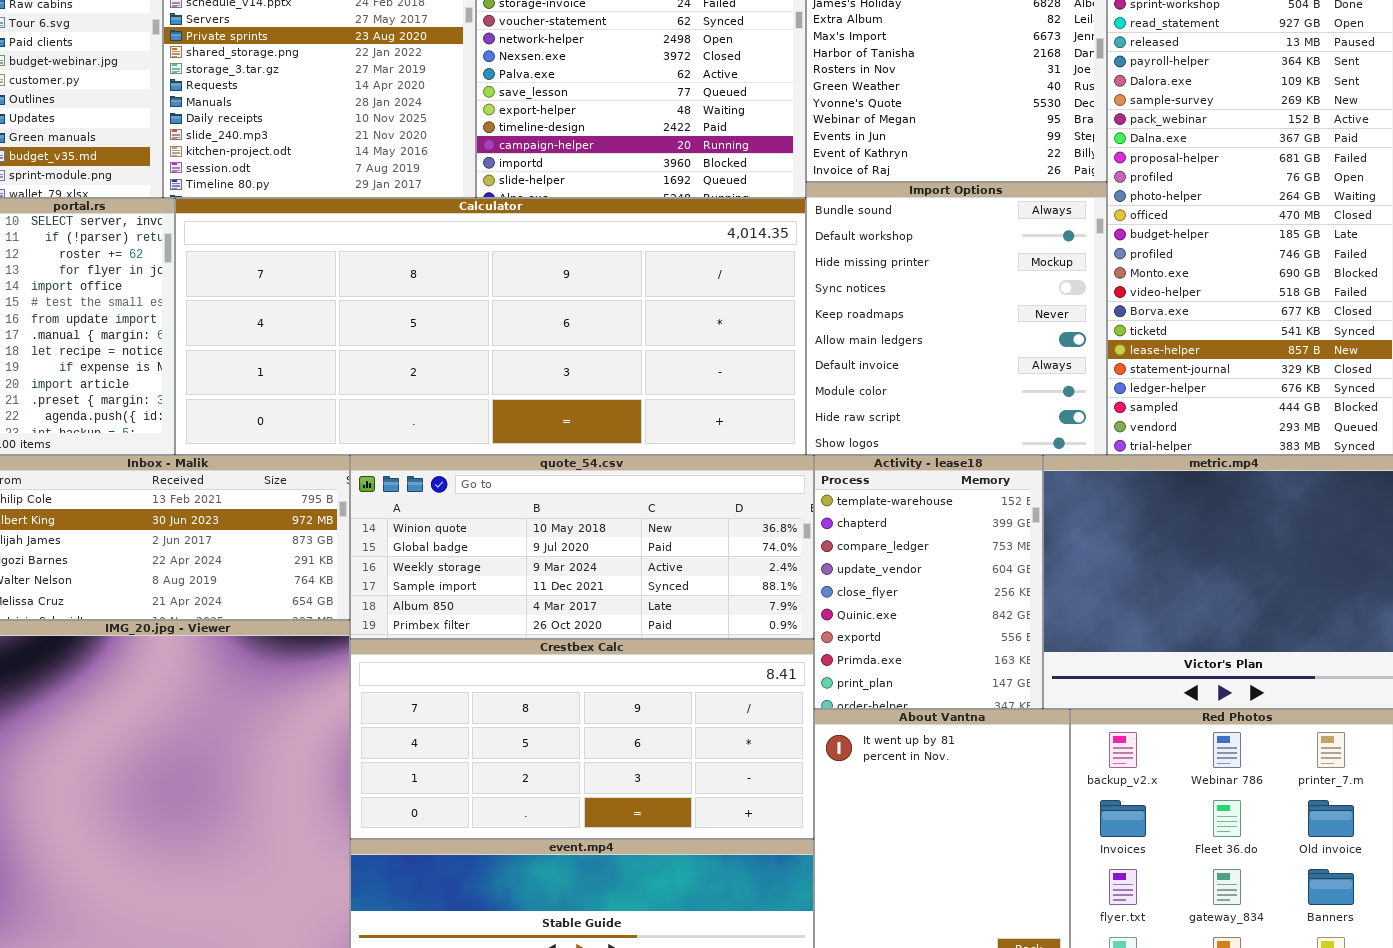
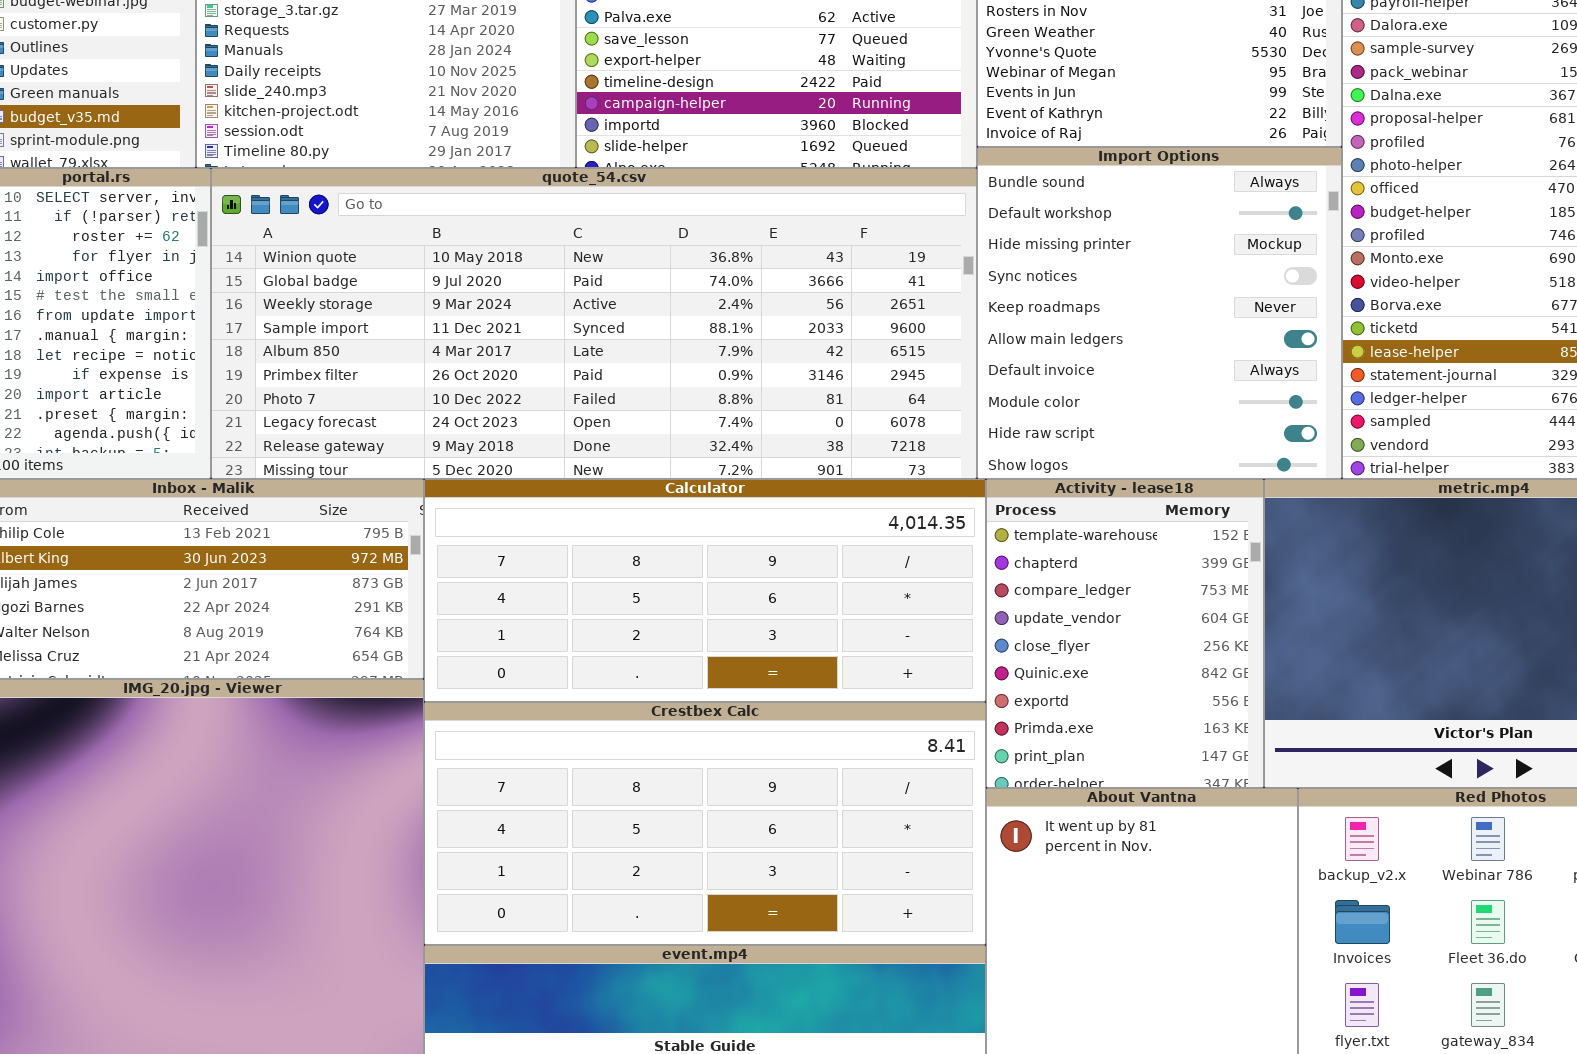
Calculator: [175,198,806,455] -> [424,479,986,702], moved, resized
quote_54.csv: [350,455,814,639] -> [211,168,977,479], moved, resized

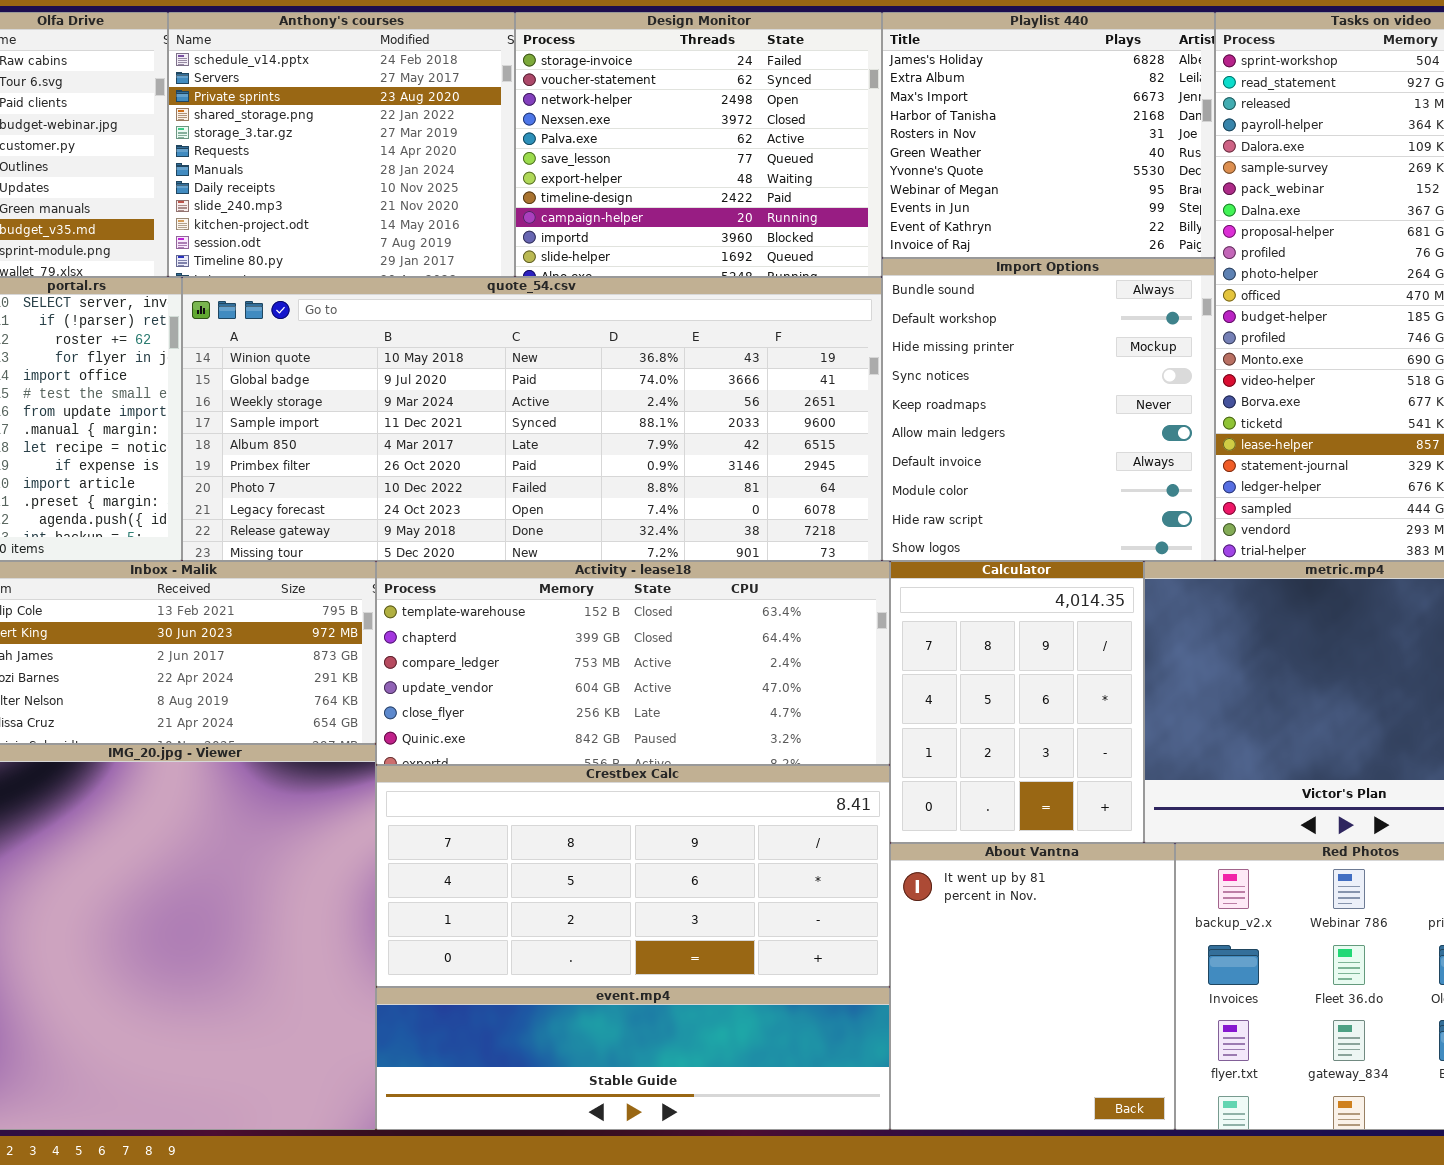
Calculator: [424,479,986,702] -> [890,561,1144,843], moved, resized
Activity - lease18: [986,479,1264,788] -> [376,561,890,765], moved, resized

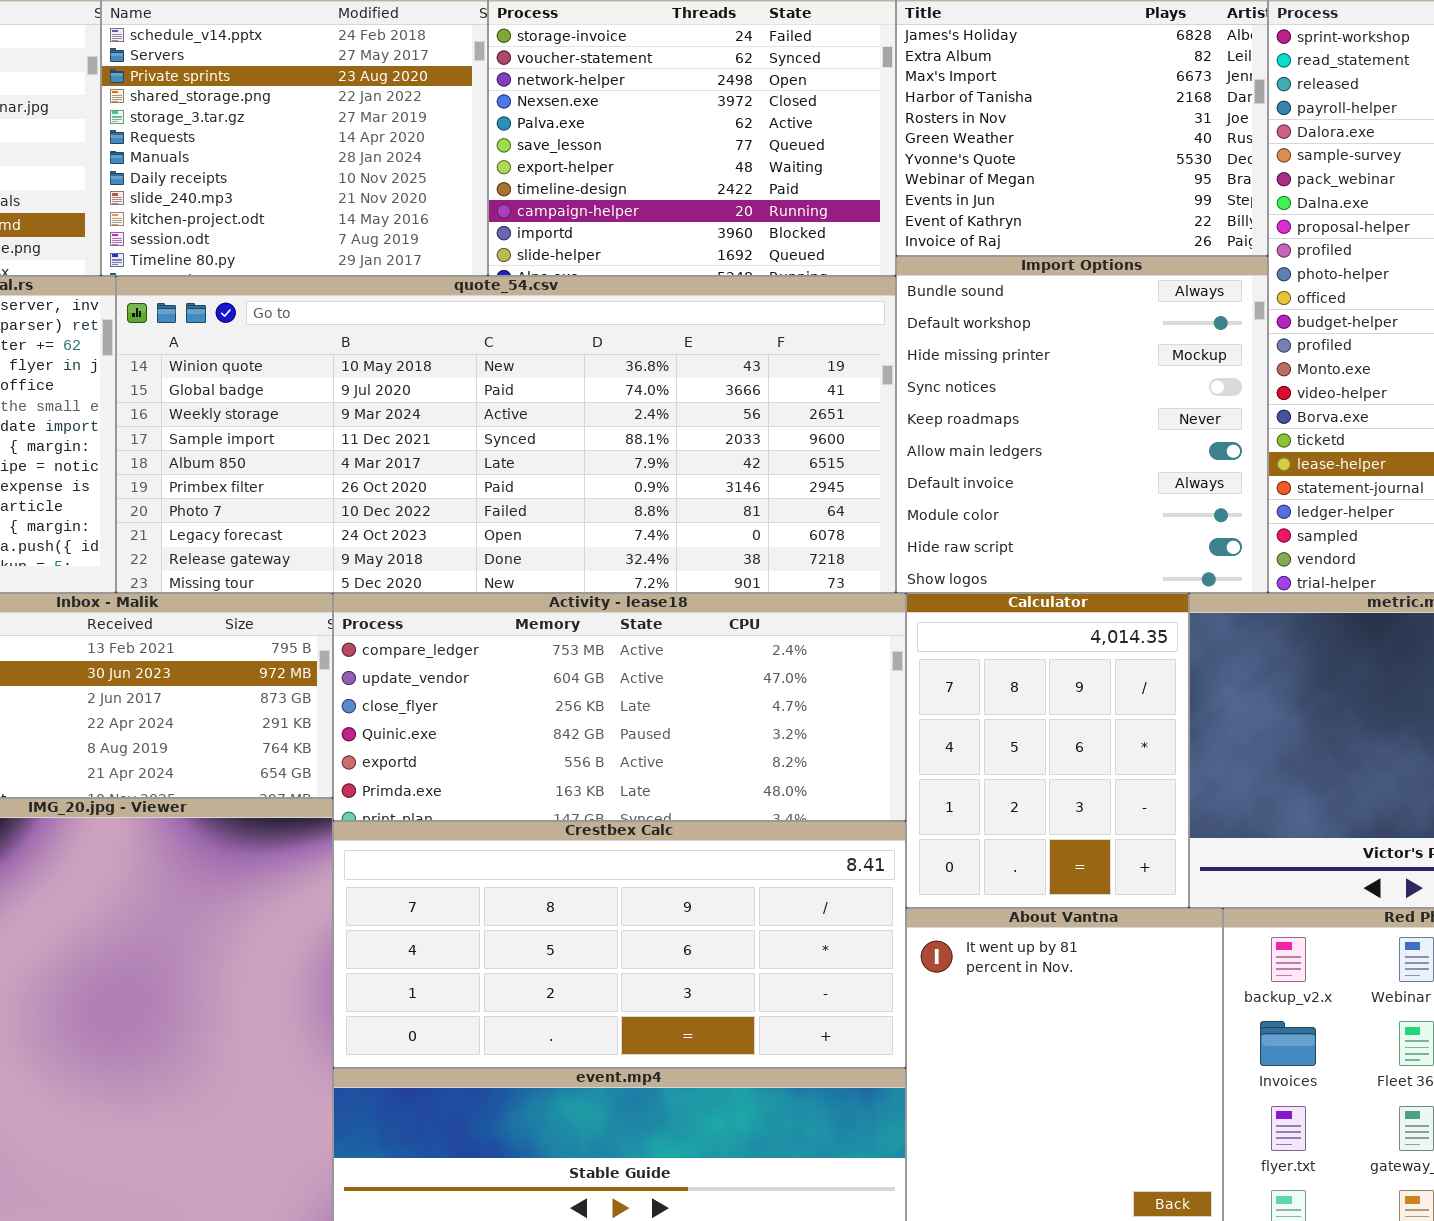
Activity - lease18: [376,561,890,765] -> [333,593,906,821], scrolled down 2 rows

